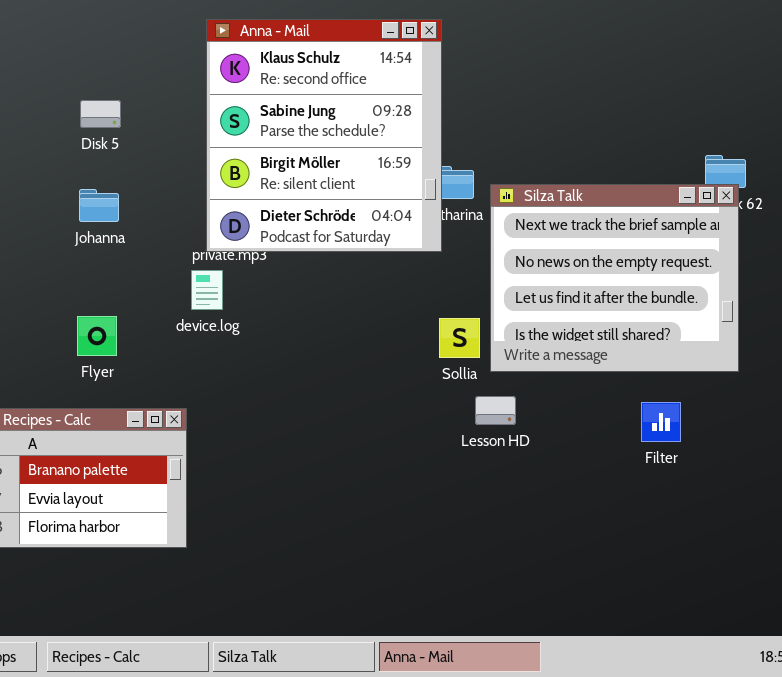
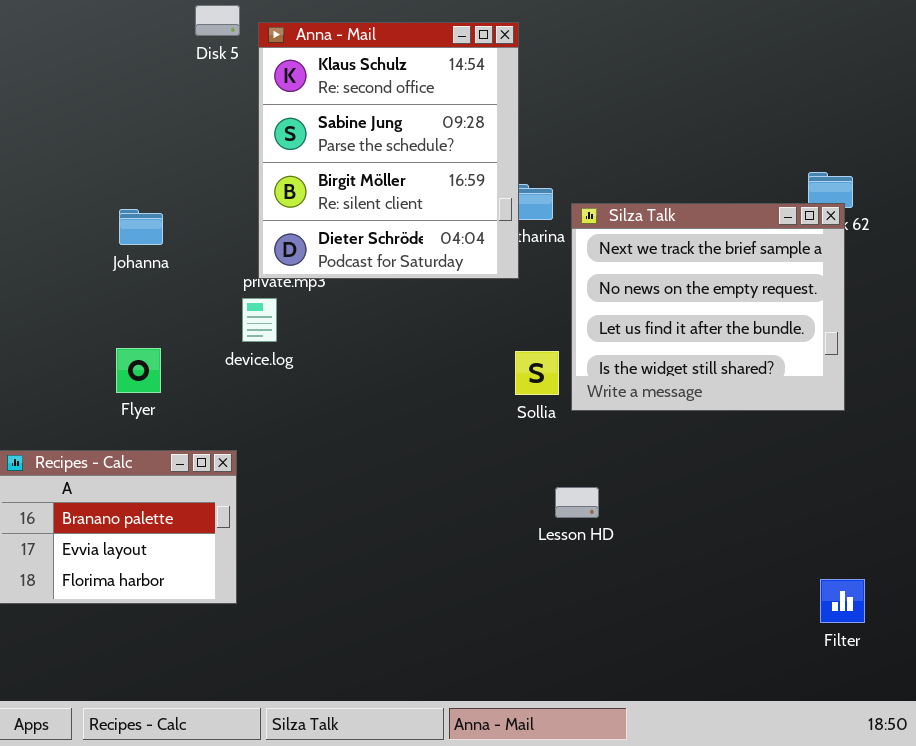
Disk 5: [80,100,121,128] -> [195,5,240,36], moved
Lesson HD: [475,396,516,425] -> [555,487,599,518], moved
Filter: [641,402,681,442] -> [820,579,865,623], moved

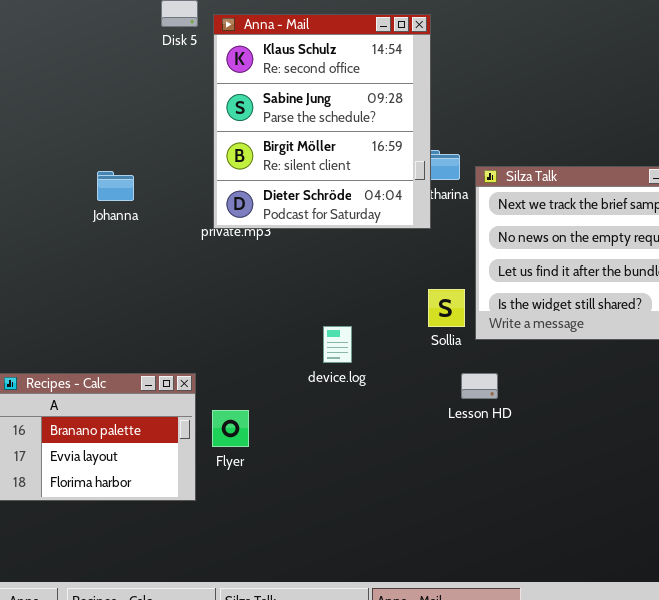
device.log: [242,298,277,342] -> [323,326,352,363], moved
Flyer: [116,348,161,393] -> [212,410,249,447], moved
Lesson HD: [555,487,599,518] -> [461,373,498,399], moved

